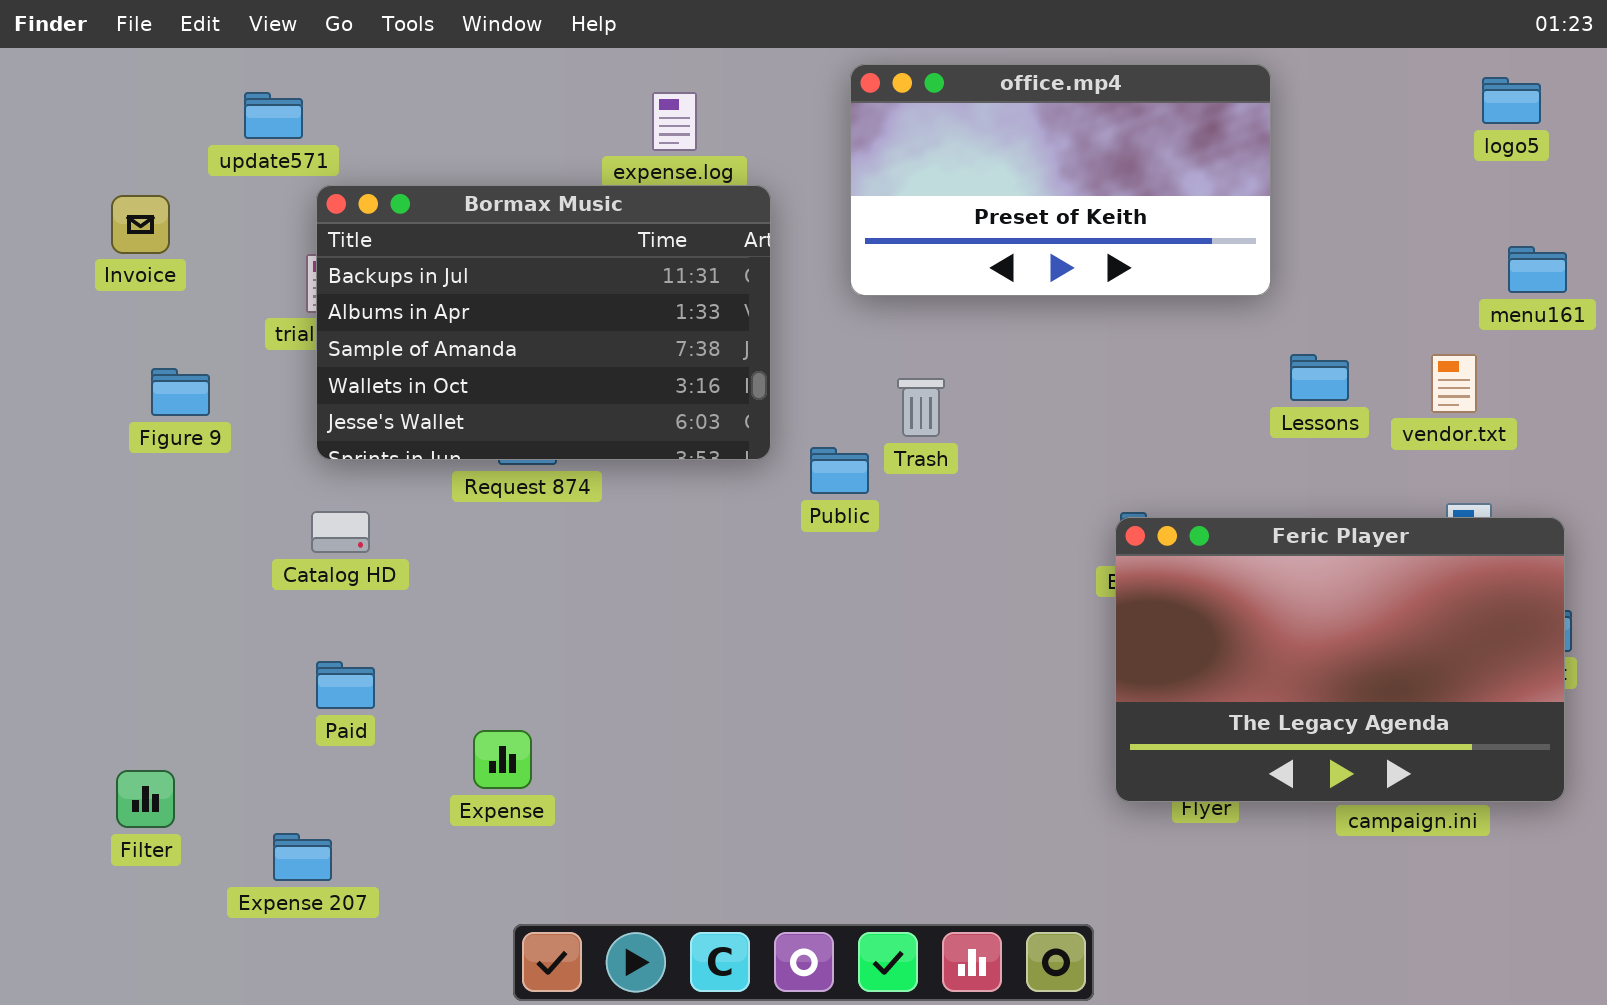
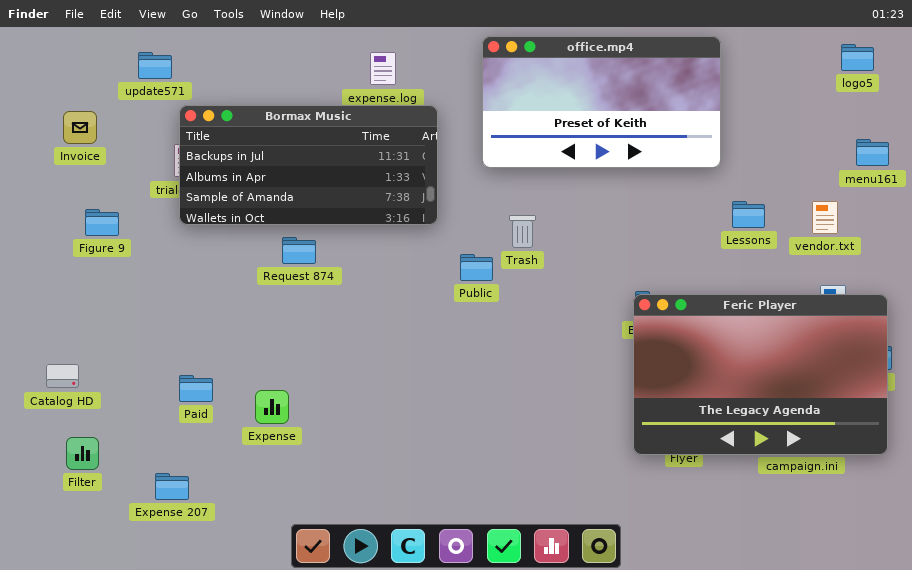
Bormax Music: [316,185,771,460] -> [179,105,438,225], resized
Catalog HD: [311,511,370,553] -> [46,364,79,388], moved
Expense: [473,730,532,789] -> [255,390,289,424], moved

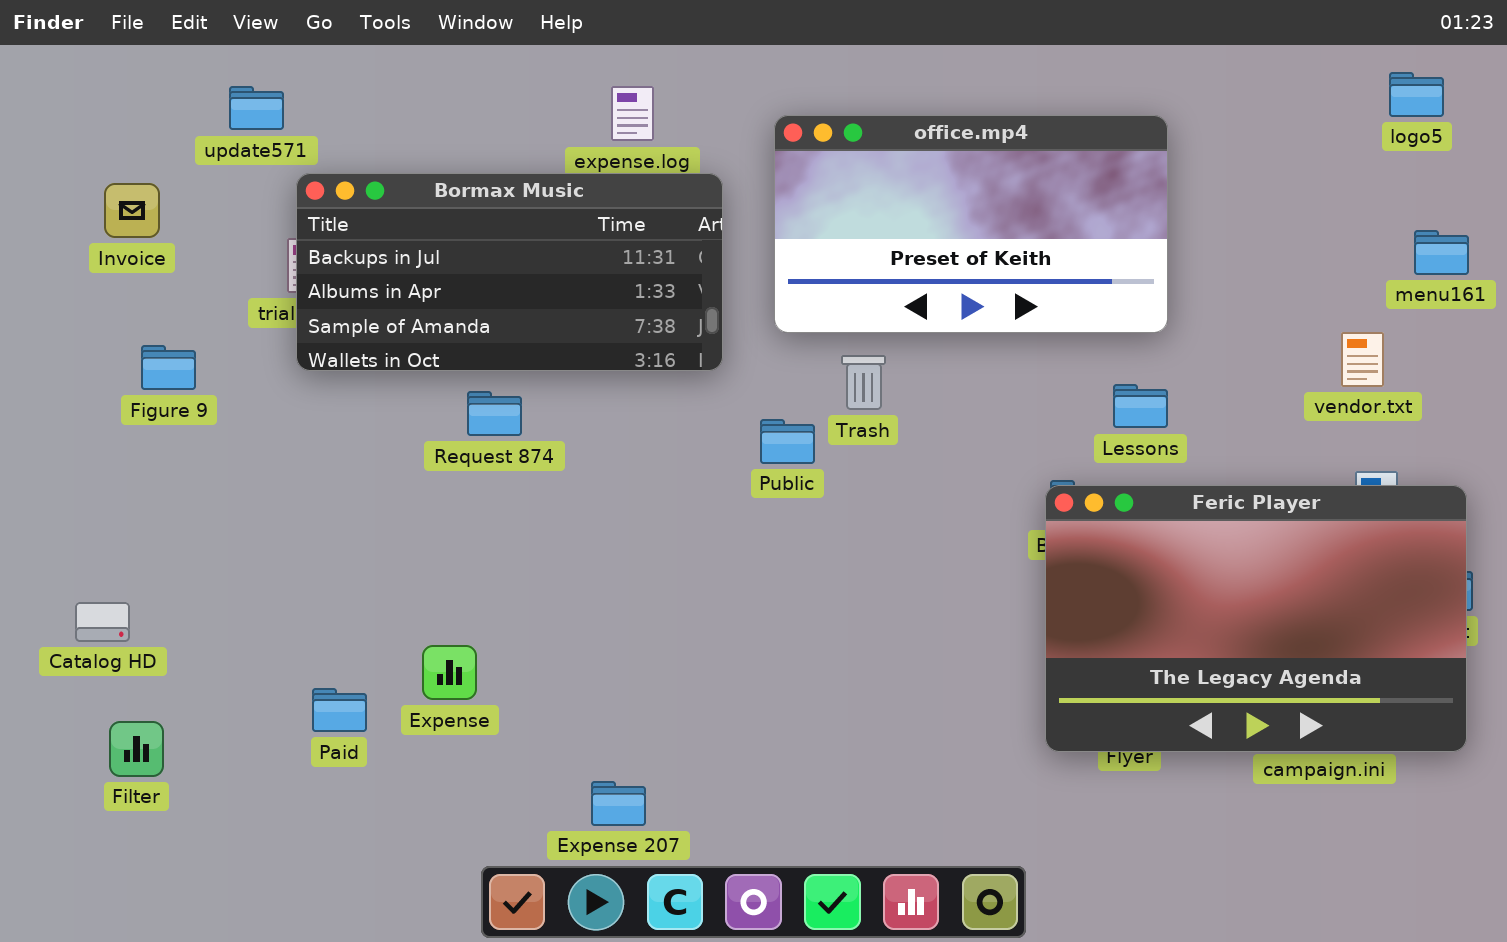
office.mp4: [482,36,721,168] -> [774,115,1168,333], moved
Lessons: [732,201,765,228] -> [1113,384,1168,428], moved
Paid: [179,375,213,402] -> [312,688,367,732], moved
Expense 207: [155,473,189,500] -> [591,781,646,826], moved

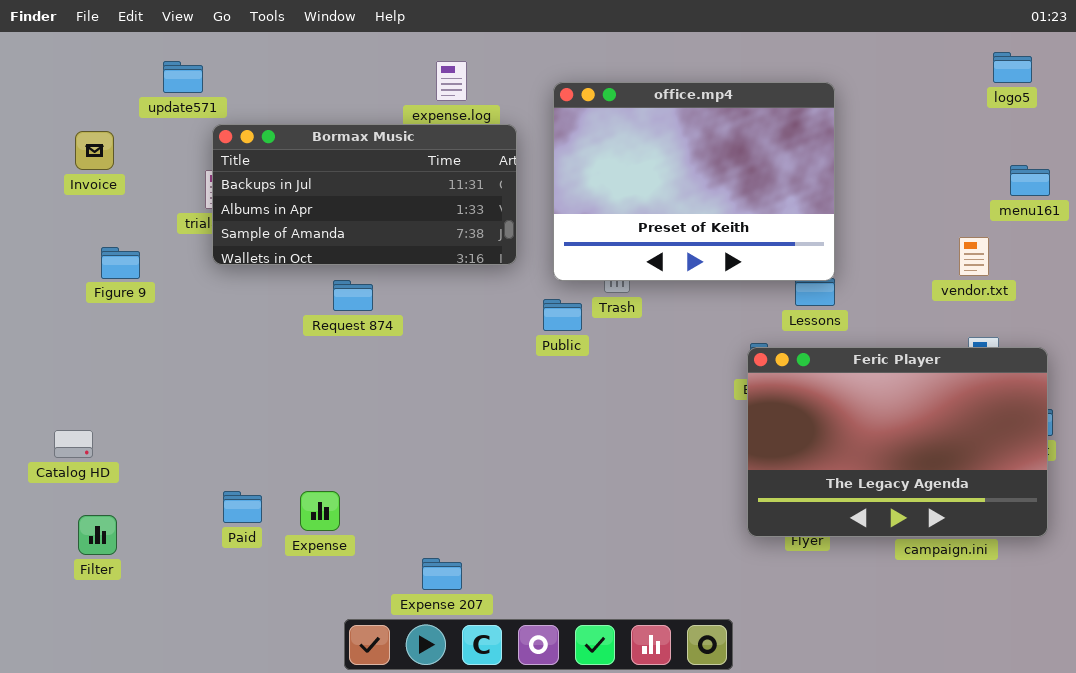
office.mp4: [774,115,1168,333] -> [553,82,835,281], resized
Expense: [422,645,477,700] -> [300,491,340,531], moved

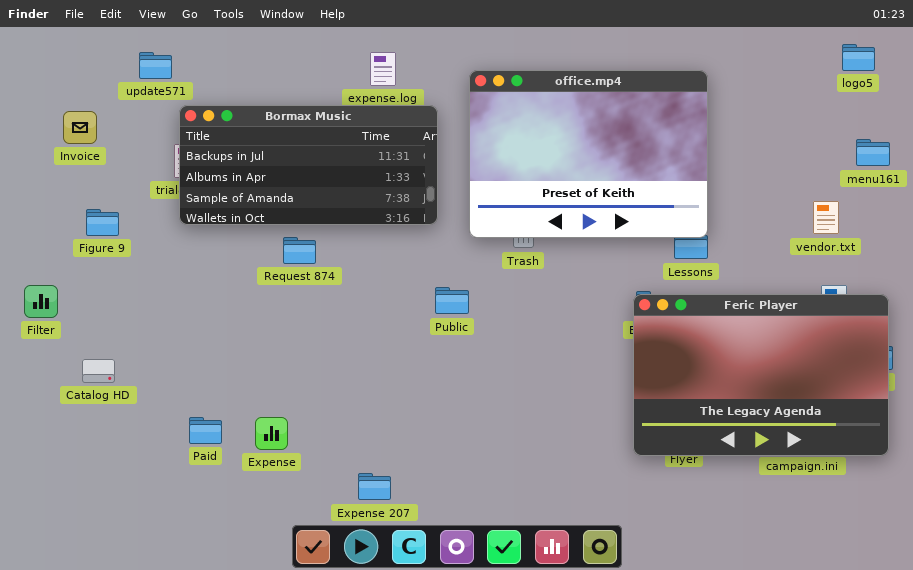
Public: [543,299,582,331] -> [435,287,469,314], moved
Catalog HD: [54,430,93,458] -> [82,359,115,383], moved
Filter: [78,515,117,555] -> [24,285,58,318], moved

